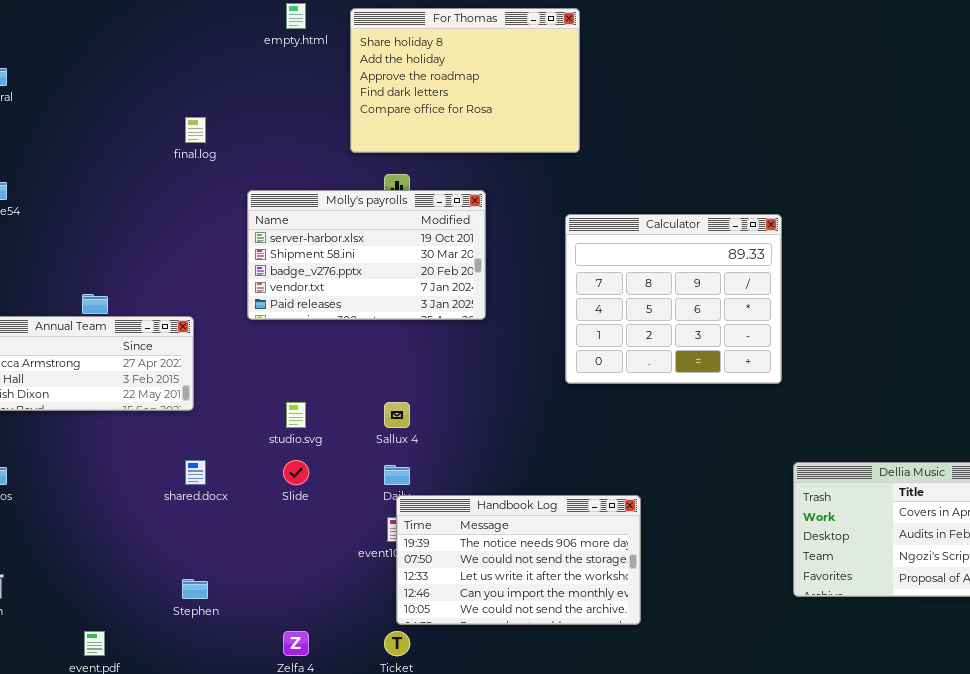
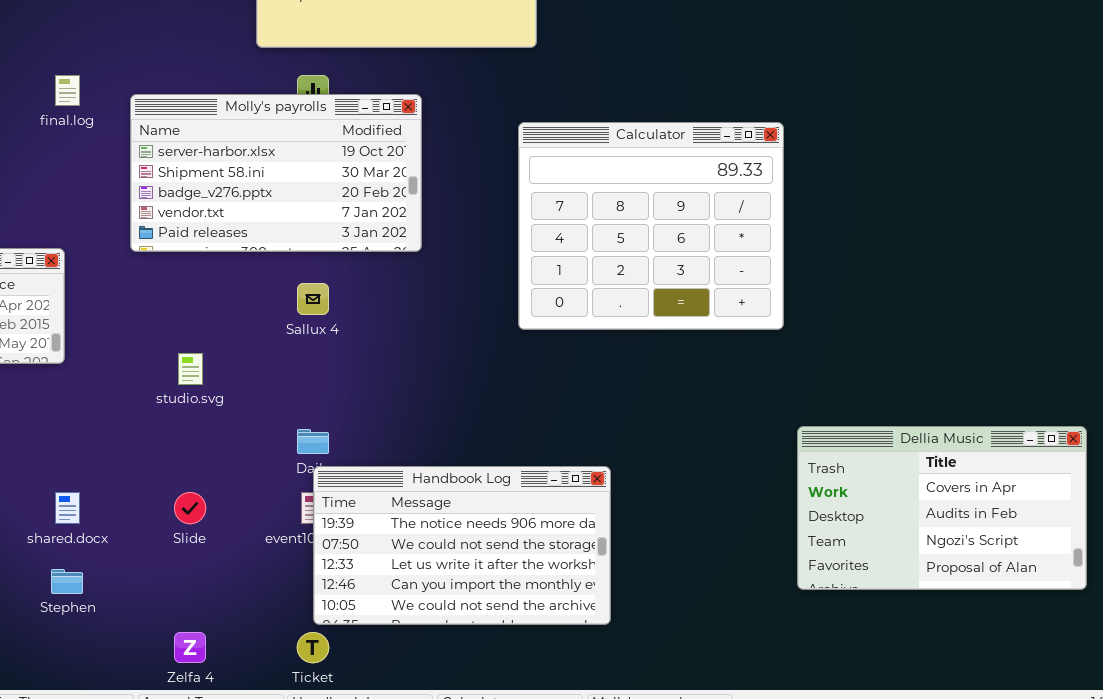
final.log: [185,117,206,143] -> [55,75,80,106], moved
Sallux 4: [384,402,410,428] -> [297,283,329,315], moved
shared.docx: [185,460,206,485] -> [55,492,80,524], moved
Slide: [283,460,309,485] -> [174,492,206,524], moved

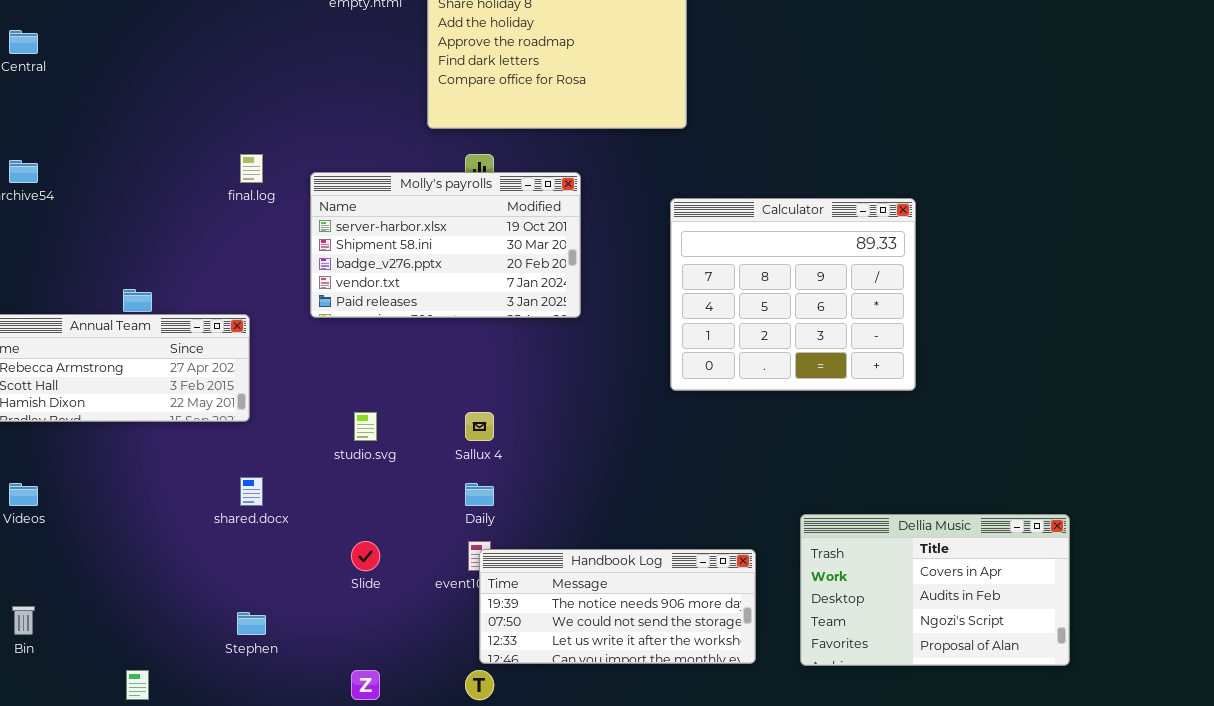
Sallux 4: [297,283,329,315] -> [465,412,494,441], moved
Dellia Music: [797,426,1087,590] -> [800,514,1070,666], moved
Handbook Log: [313,466,611,625] -> [479,549,756,664], resized
shared.docx: [55,492,80,524] -> [240,477,263,506], moved

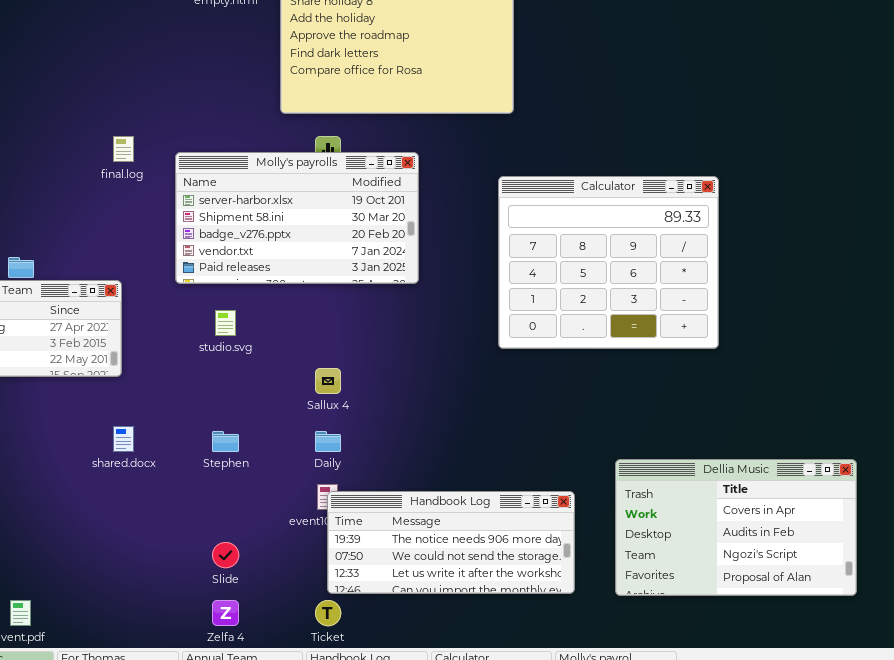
studio.svg: [354,412,377,441] -> [215,310,236,336], moved
Slide: [351,541,380,571] -> [212,542,239,568], moved
Stephen: [237,612,266,635] -> [212,431,239,452], moved

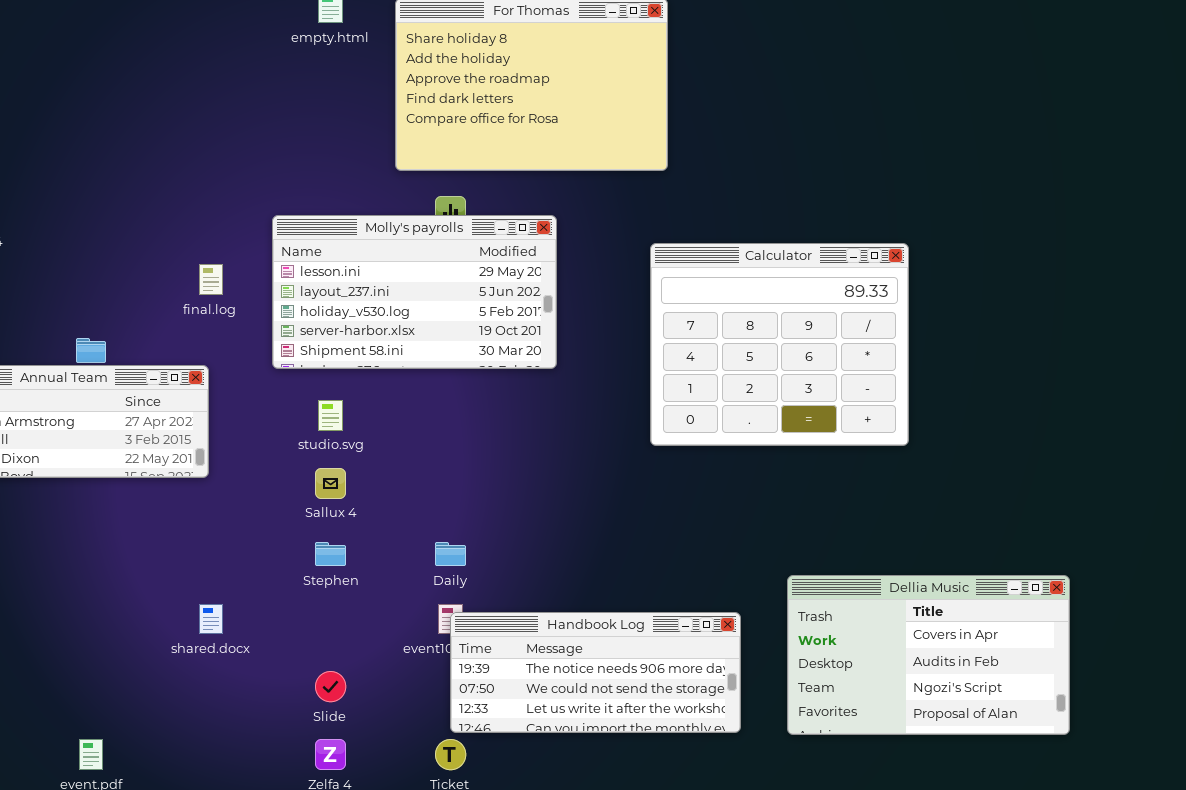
final.log: [113,136,134,162] -> [199,264,223,295], moved
Molly's payrolls: [175,152,419,284] -> [272,215,557,369], scrolled up 3 rows
Sallux 4: [315,368,341,394] -> [315,468,346,499], moved
shared.docx: [113,426,134,452] -> [199,604,223,634], moved

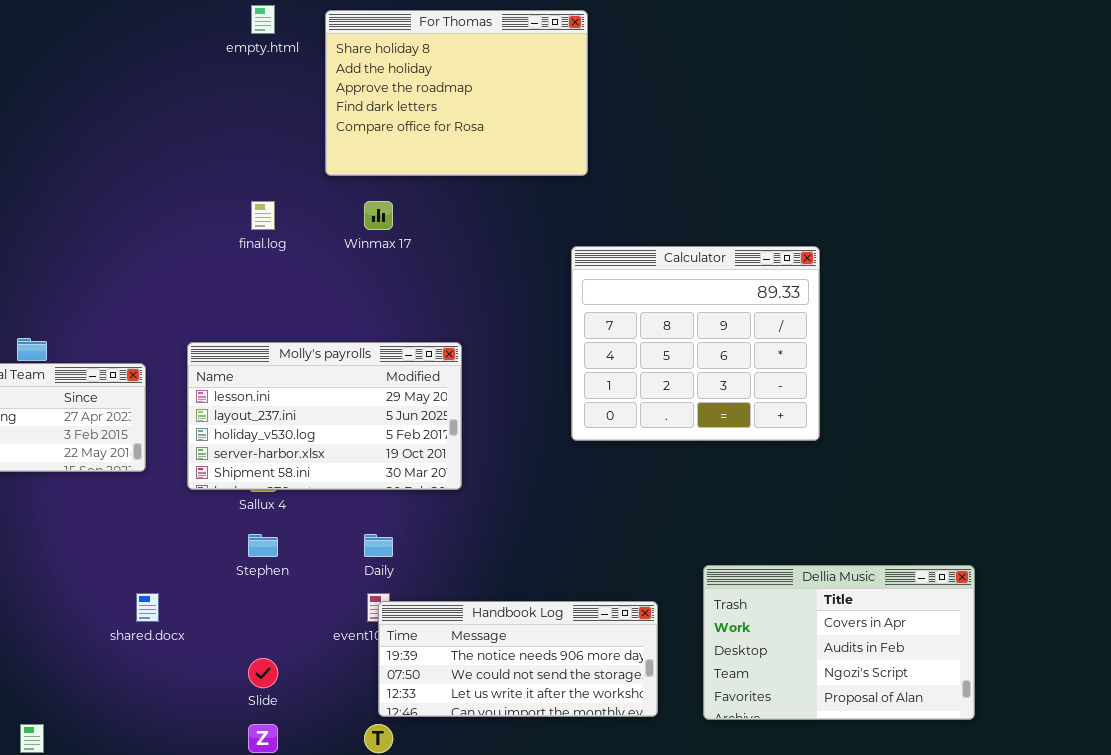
Molly's payrolls: [272,215,557,369] -> [187,342,462,490], moved
final.log: [199,264,223,295] -> [251,201,275,230], moved

